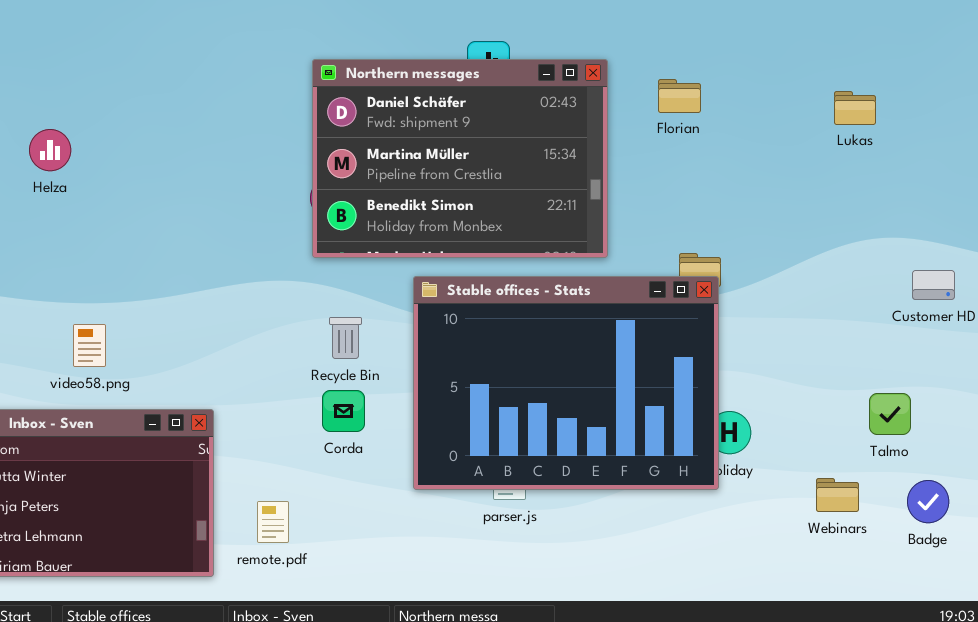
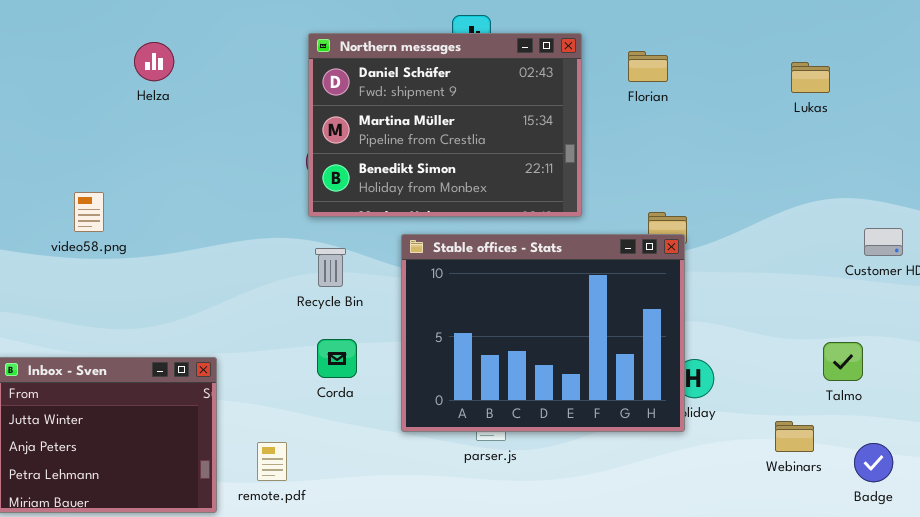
Helza: [29,129,71,171] -> [134,42,174,81], moved
Recycle Bin: [329,317,362,359] -> [315,248,346,287], moved
video58.png: [73,324,106,367] -> [74,192,104,232], moved
Badge: [907,480,949,523] -> [854,443,893,482], moved

